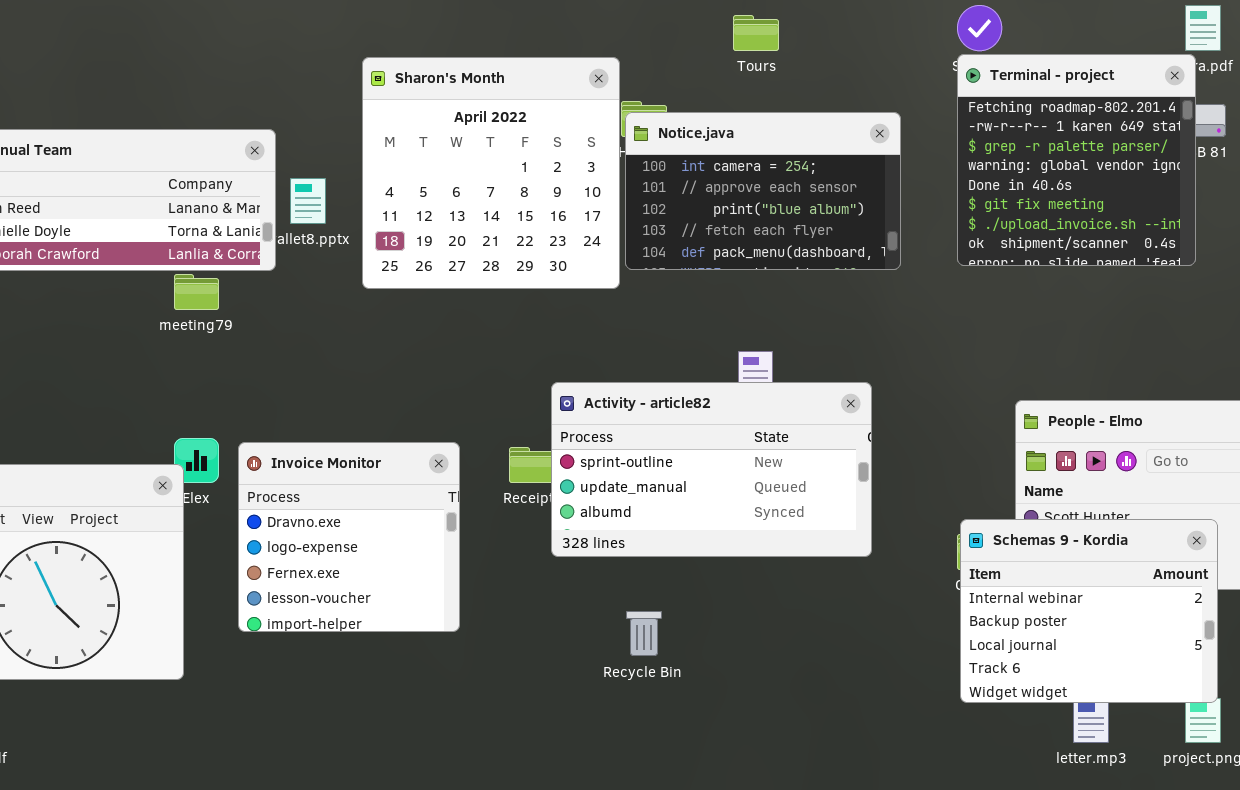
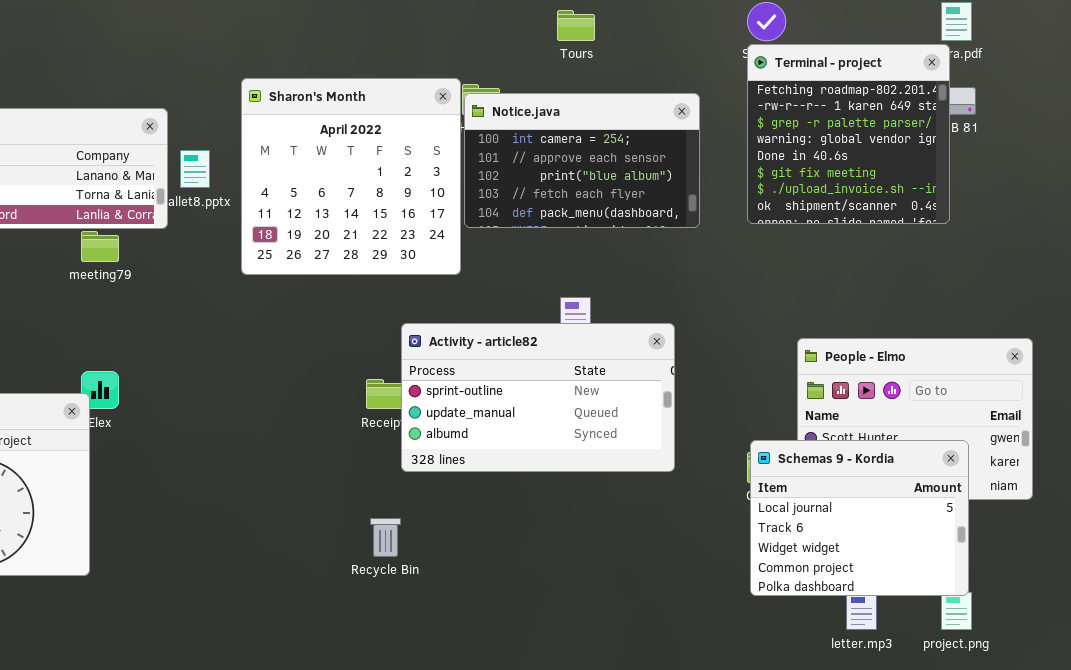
Sharon's Month: [362,57,620,289] -> [241,78,461,275], moved
Invoice Monitor: [238,442,460,632] -> none, closed
Schemas 9 - Kordia: [960,519,1218,703] -> [750,440,969,596], scrolled down 2 rows
Recycle Bin: [626,611,662,656] -> [370,518,401,557], moved

